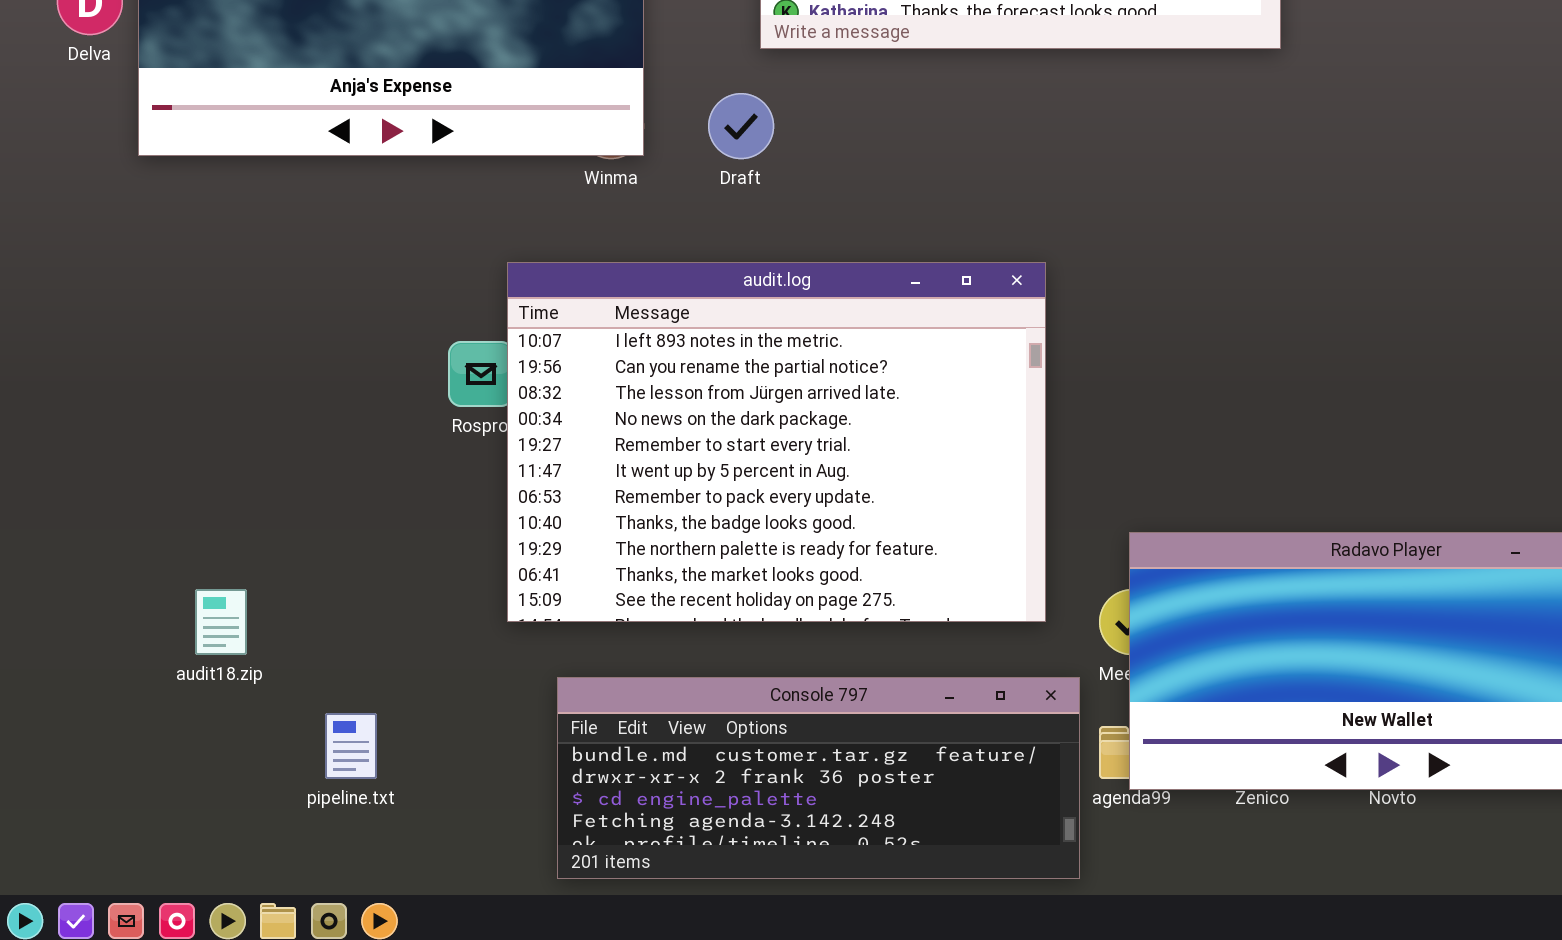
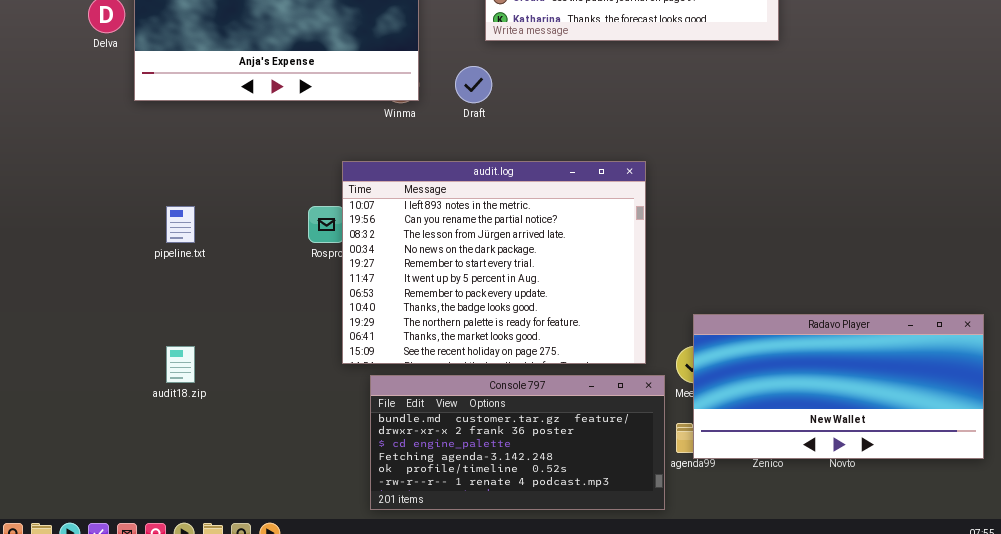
Console 797: [557,677,1080,879] -> [370,375,665,510], resized
pipeline.txt: [325,713,377,779] -> [166,206,195,243], moved

